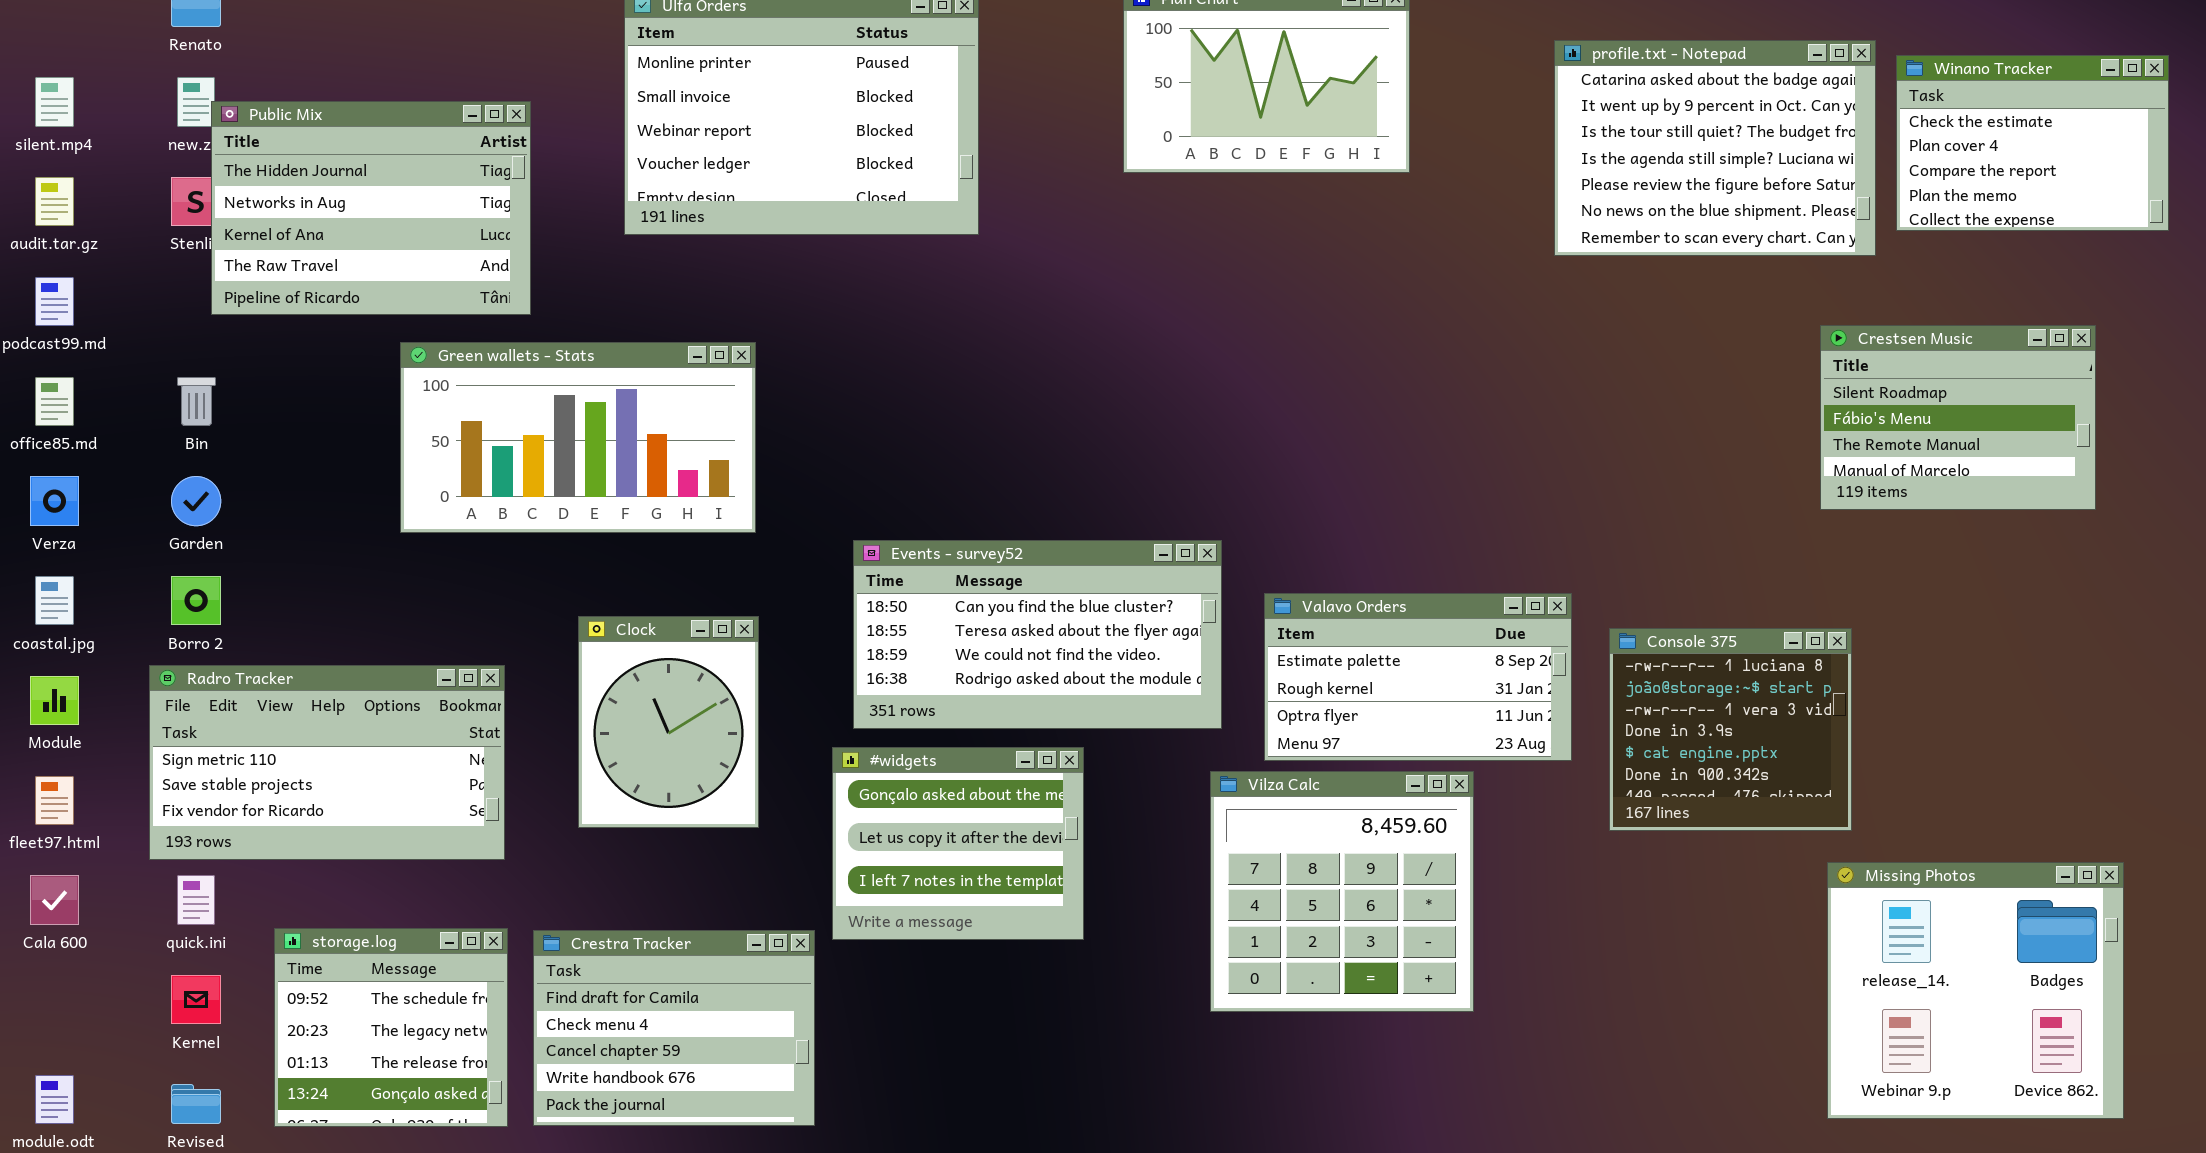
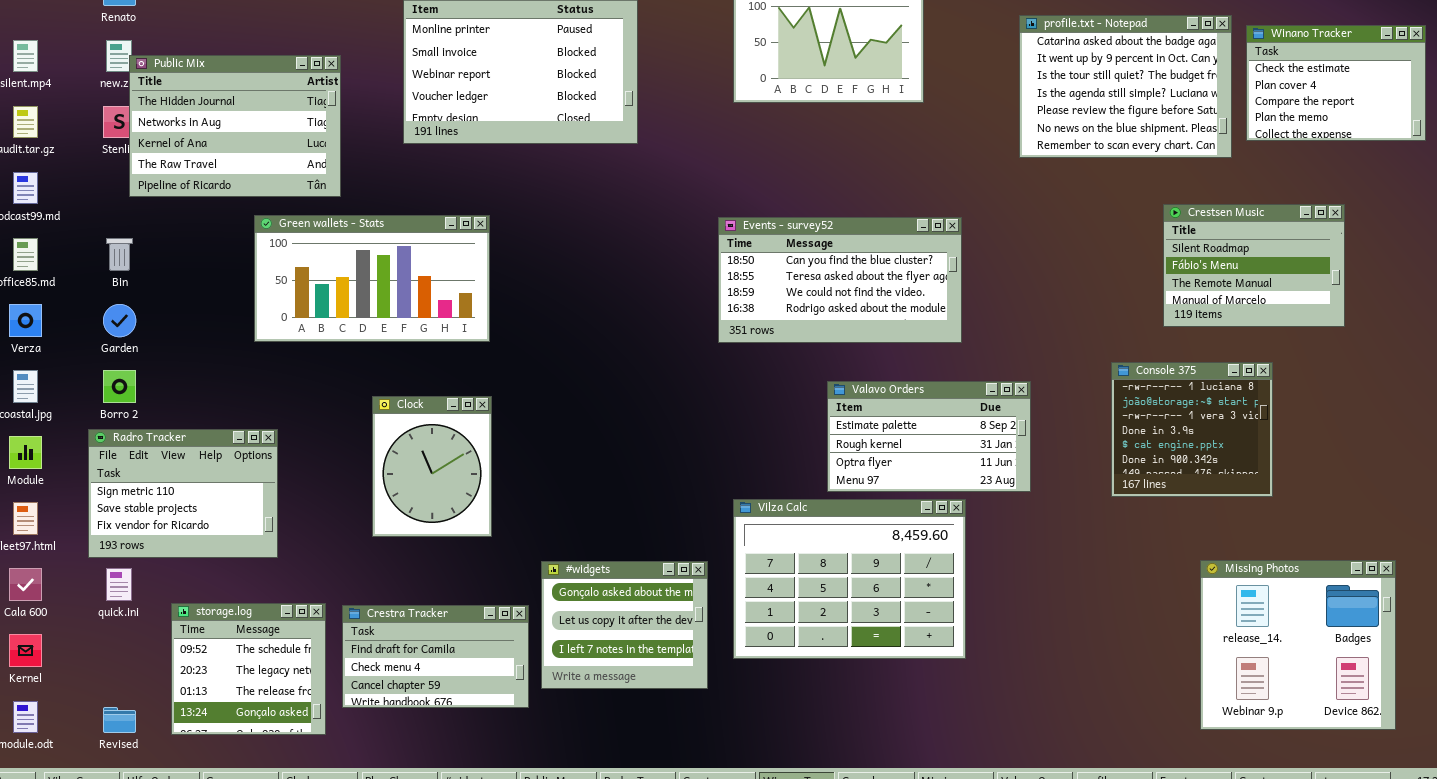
Crestsen Music: [1820,325,2096,510] -> [1163,204,1345,327], moved
Events - survey52: [853,540,1222,729] -> [718,217,962,343], moved
Console 375: [1609,628,1852,831] -> [1111,362,1273,497], moved
Radro Tracker: [149,665,505,860] -> [88,429,278,558], resized
#widgets: [832,747,1084,940] -> [541,561,708,689], moved
Vilza Calc: [1210,771,1474,1012] -> [733,499,966,659], resized
Crestra Tracker: [533,930,815,1126] -> [342,605,529,708], resized
Kernel: [171,975,221,1024] -> [9,634,42,667], moved

